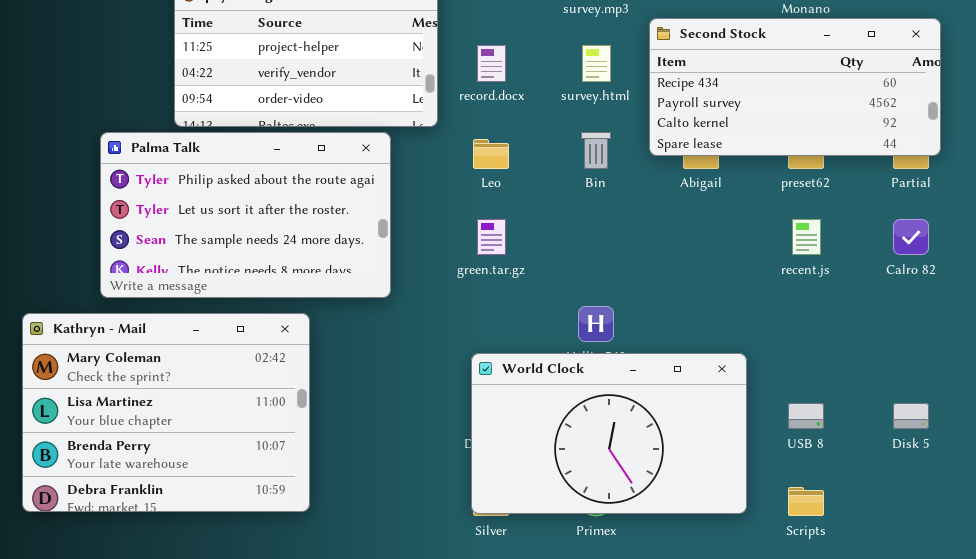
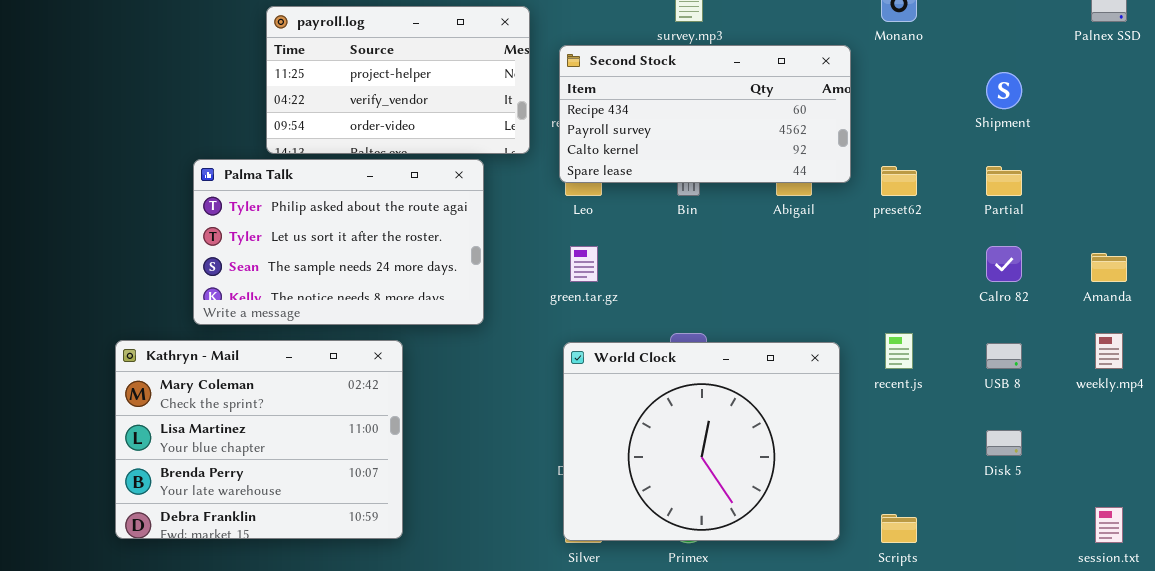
Second Stock: [649,18,941,156] -> [559,45,851,183], moved
recent.js: [792,219,821,255] -> [885,333,913,369], moved
World Clock: [471,353,747,514] -> [563,342,840,541], resized
USB 8: [788,403,824,429] -> [986,343,1022,369], moved

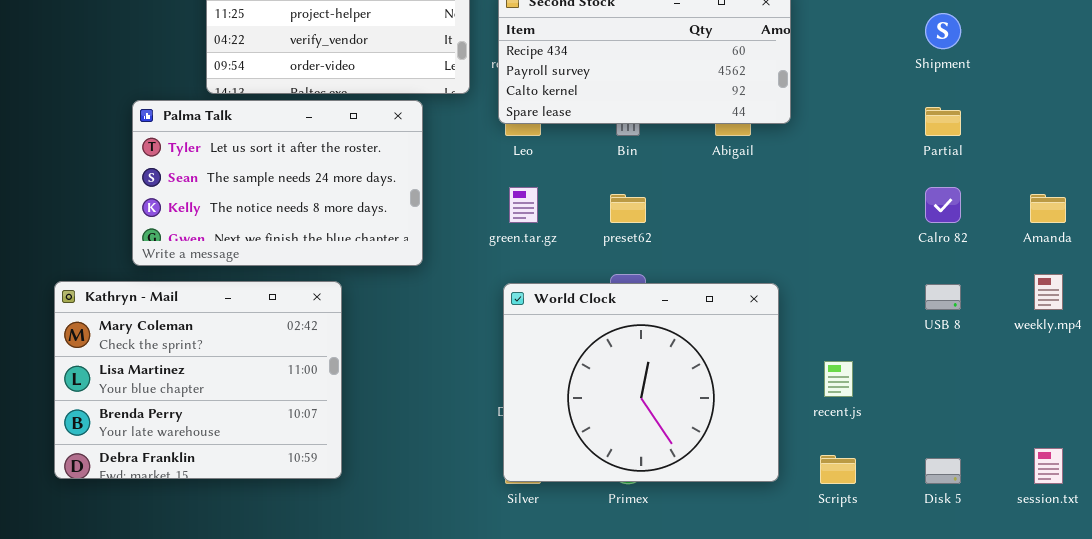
Palma Talk: [193,159,484,325] -> [132,100,423,266], scrolled down 1 row
preset62: [881,166,917,196] -> [610,194,646,223], moved
recent.js: [885,333,913,369] -> [824,361,853,397], moved
Disk 5: [986,430,1022,456] -> [925,458,961,484], moved

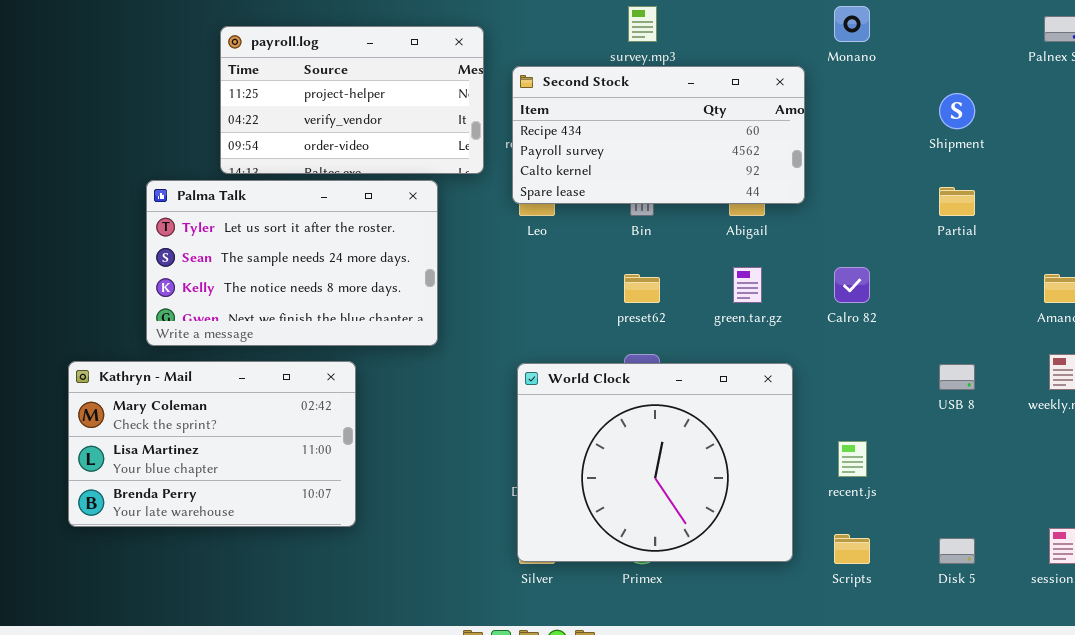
green.tar.gz: [509,187,538,223] -> [733,267,762,303], moved
Calro 82: [925,187,961,223] -> [834,267,870,303], moved
Kathryn - Mail: [54,281,342,479] -> [68,361,356,527], resized

